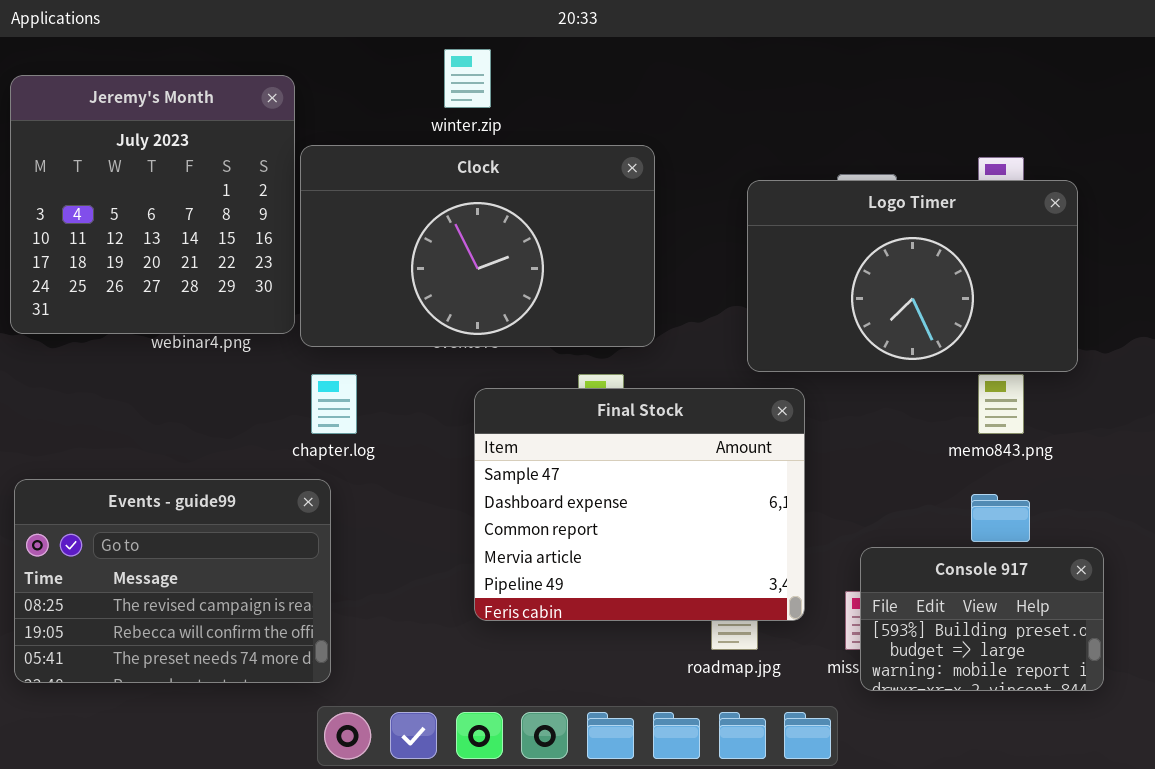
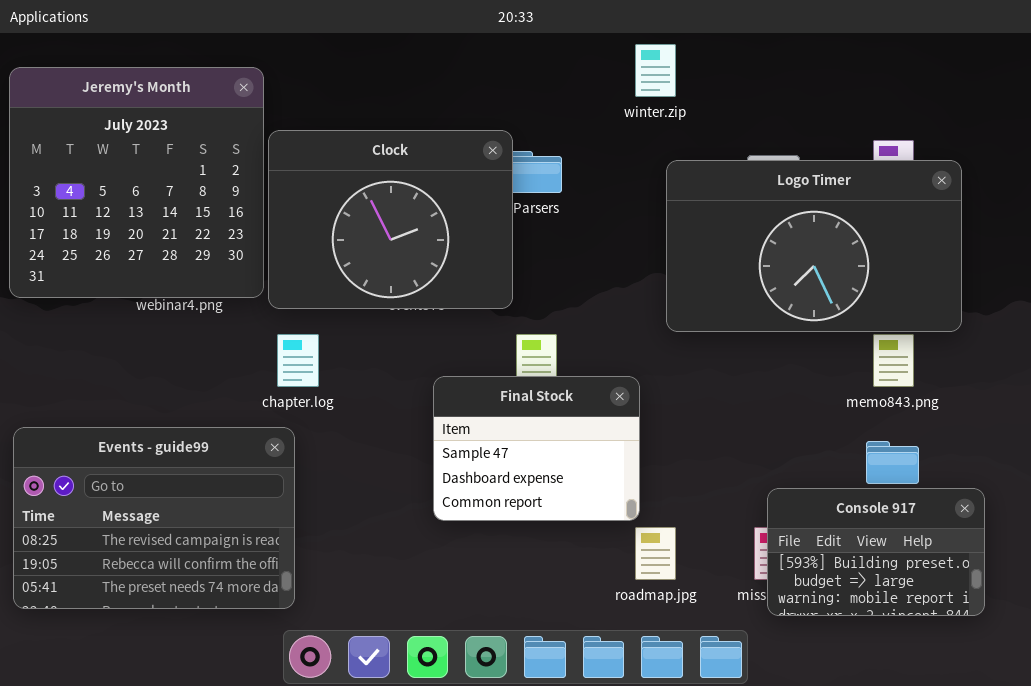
winter.zip: [444,49,491,108] -> [635,44,676,97], moved
Clock: [300,145,655,347] -> [268,130,513,309], resized
Final Stock: [474,388,805,621] -> [433,376,640,521], moved, resized

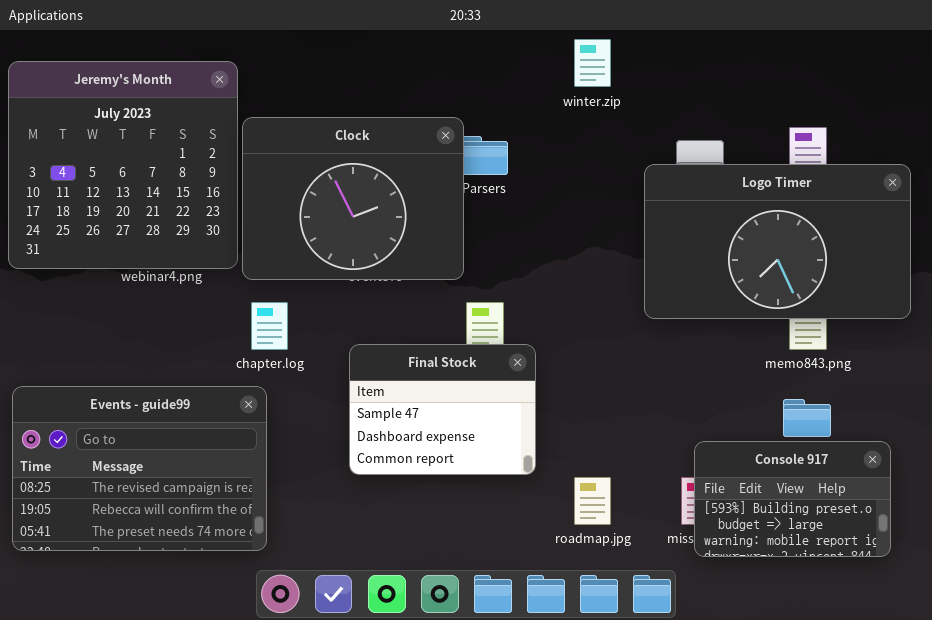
Logo Timer: [666,160,962,332] -> [644,164,911,319], moved
Final Stock: [433,376,640,521] -> [349,344,536,475], moved

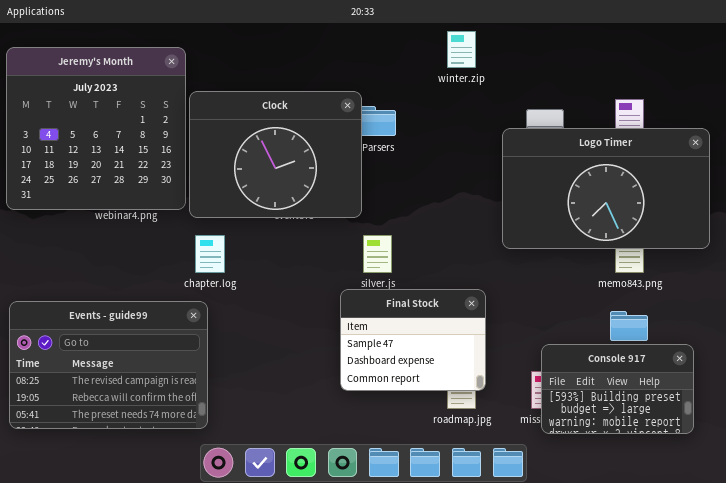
Final Stock: [349,344,536,475] -> [340,289,486,391], moved

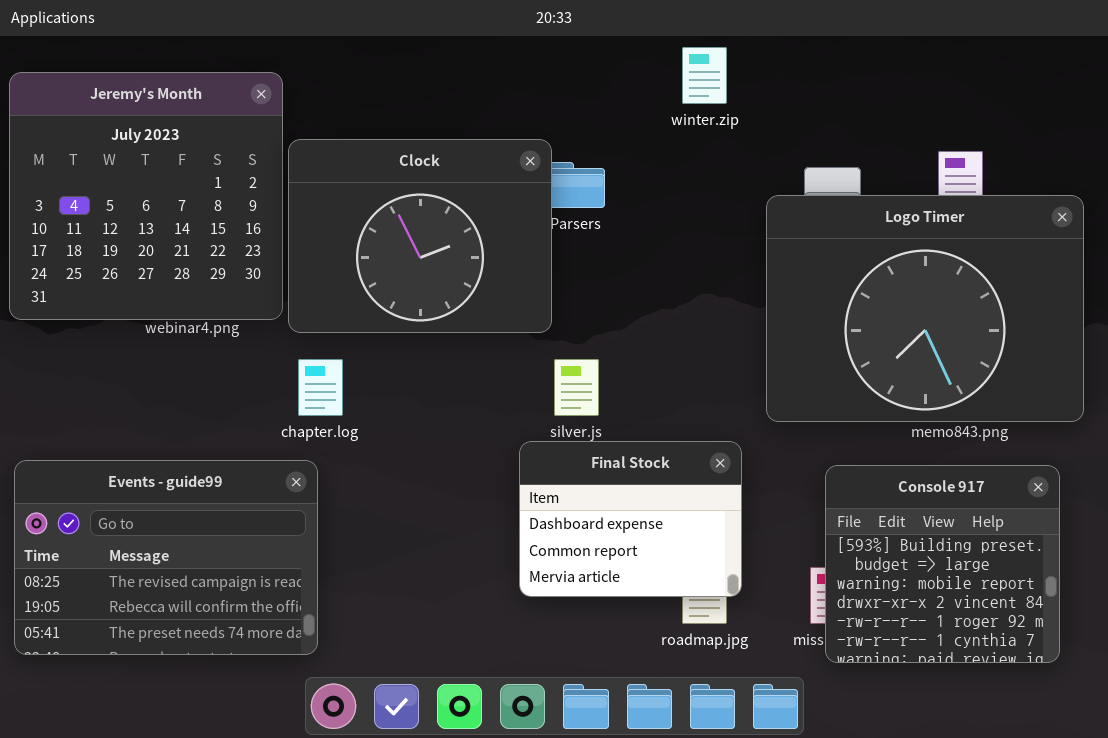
Logo Timer: [502,128,710,249] -> [766,195,1084,422], resized
Final Stock: [340,289,486,391] -> [519,441,742,597], scrolled down 1 row
Console 917: [541,344,694,434] -> [825,465,1060,663], resized

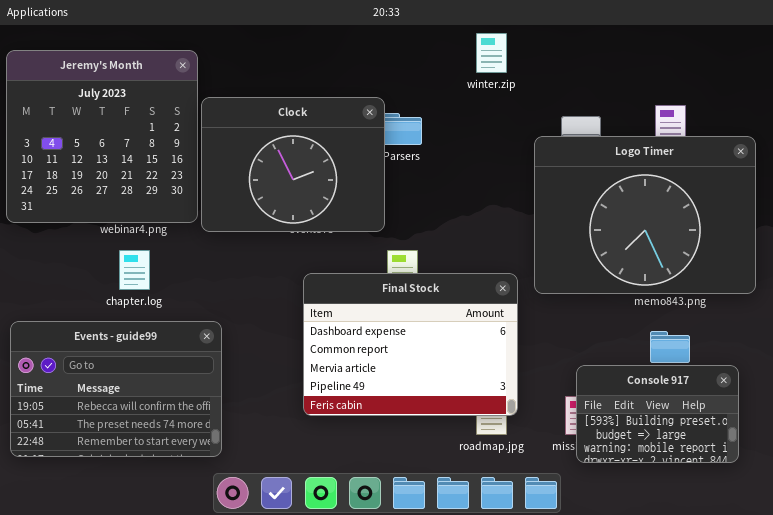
chapter.log: [298,359,343,416] -> [119,250,150,290], moved
Final Stock: [519,441,742,597] -> [303,273,518,416], resized
Events - guide99: [14,460,318,655] -> [10,321,222,457], scrolled down 1 row
Console 917: [825,465,1060,663] -> [576,365,739,463], resized

